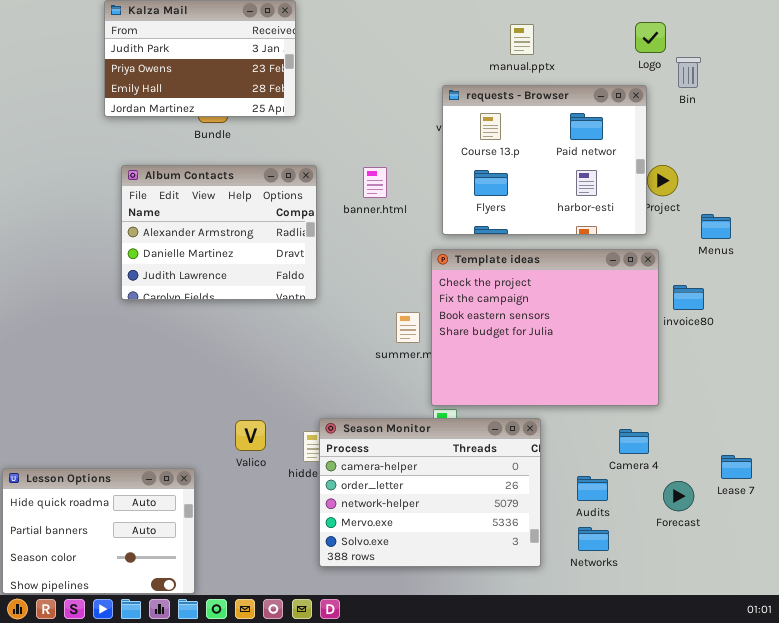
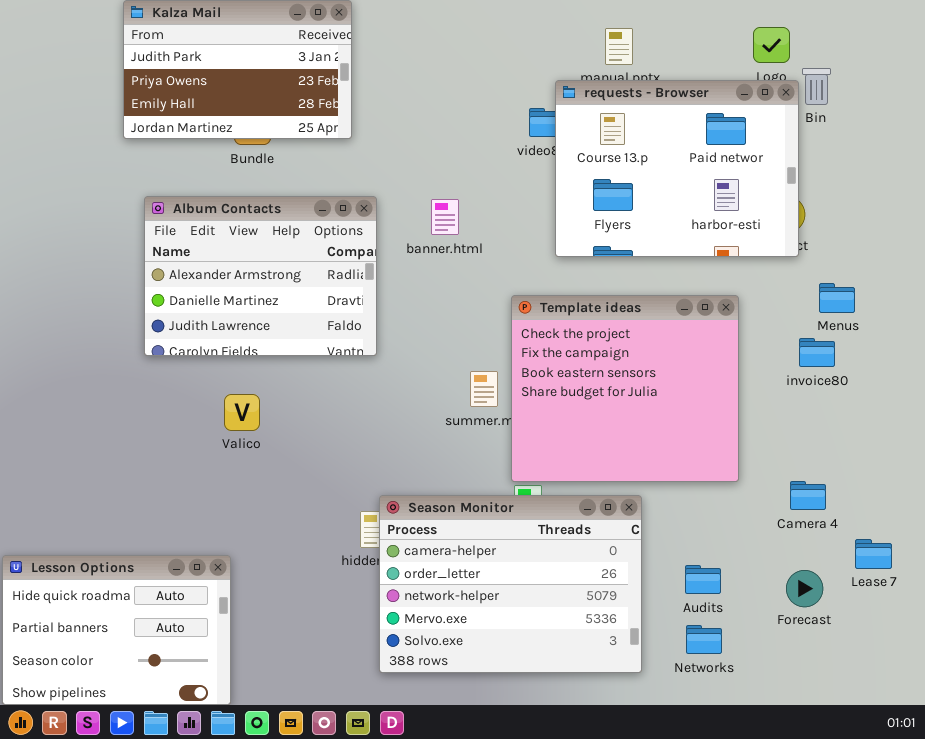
requests - Browser: [442,85,647,235] -> [555,80,799,257], moved
Menus: [701,214,731,239] -> [819,283,855,313], moved
Template ideas: [431,249,659,406] -> [511,295,739,482], resized
Valico: [235,420,266,451] -> [224,394,260,431], moved
Camera 4: [619,429,649,454] -> [790,481,826,510], moved

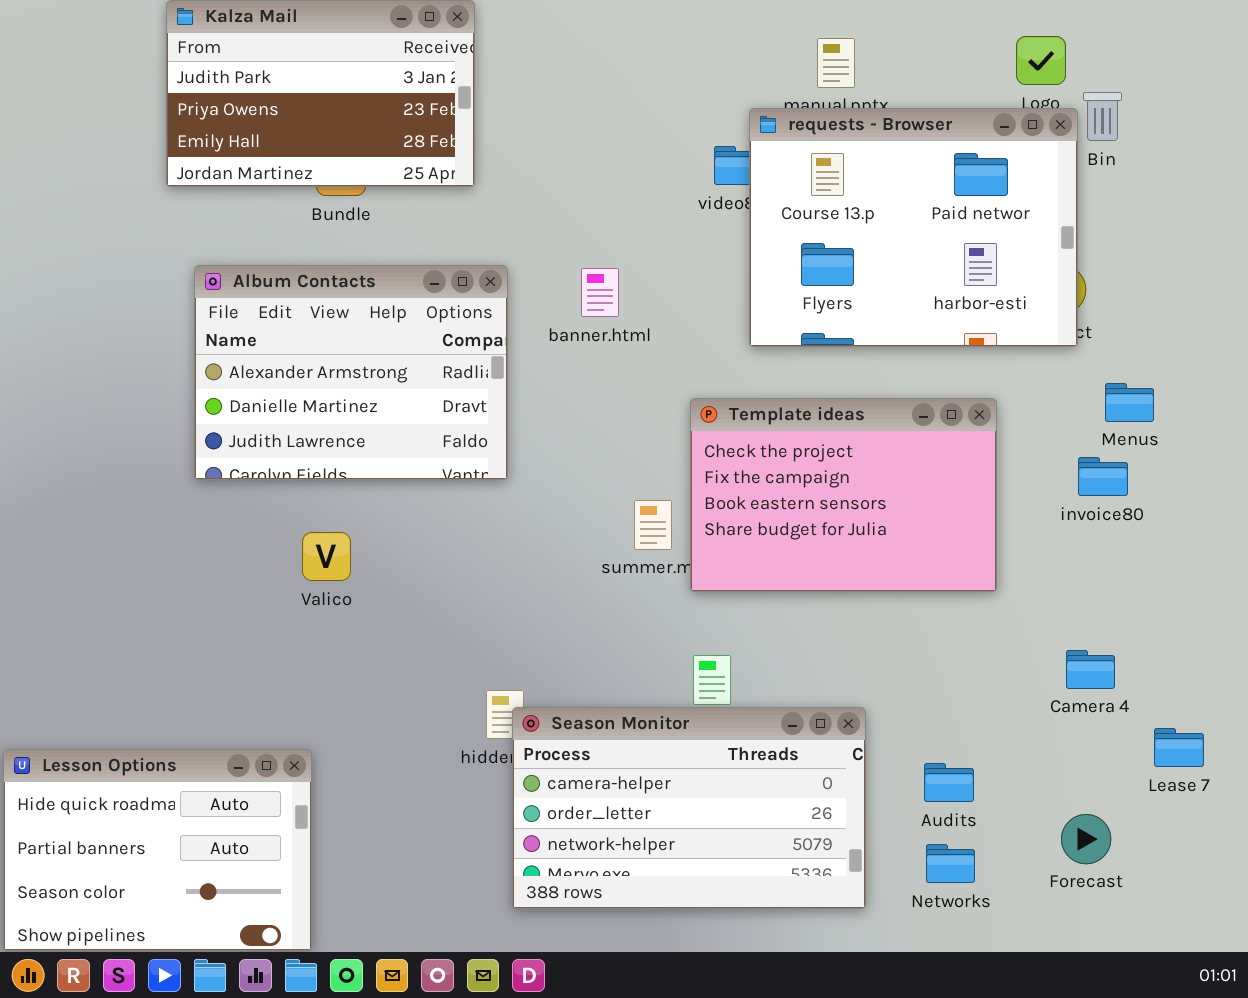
Template ideas: [511,295,739,482] -> [690,398,997,592], resized
Season Monitor: [379,495,642,673] -> [512,707,866,909], resized
Forecast: [786,570,823,607] -> [1061,814,1111,864], moved

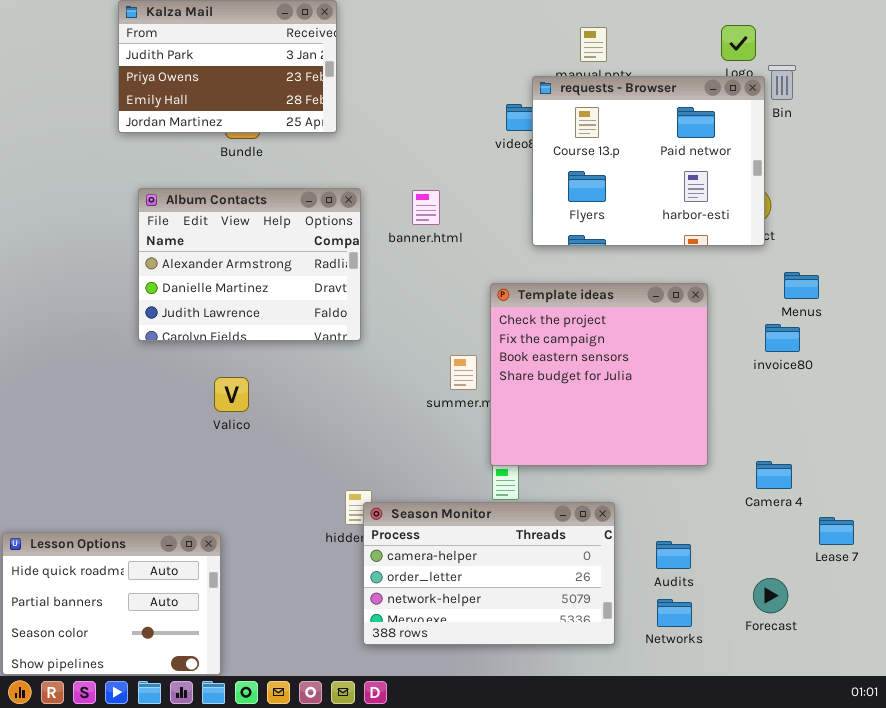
Template ideas: [690,398,997,592] -> [490,283,708,466], resized

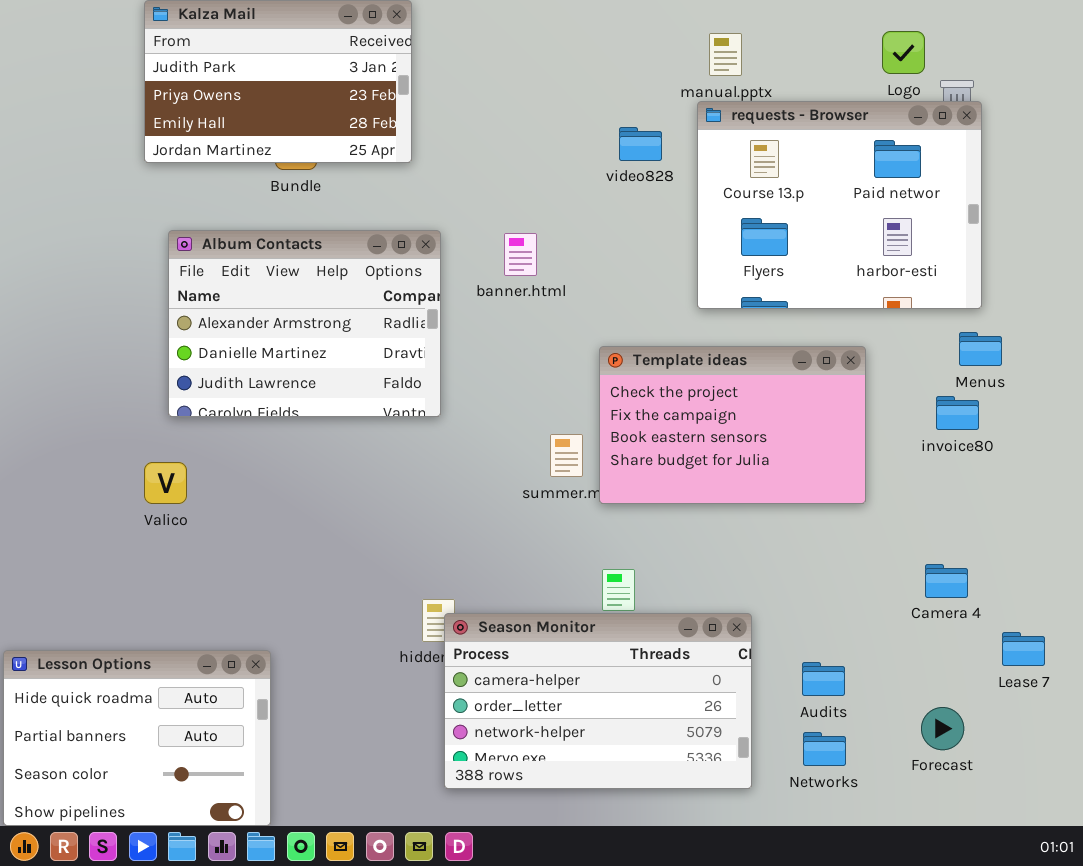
requests - Browser: [532,76,765,246] -> [697,101,982,309], moved
Template ideas: [490,283,708,466] -> [599,346,866,504], resized
Valico: [214,377,249,412] -> [144,462,187,504], moved

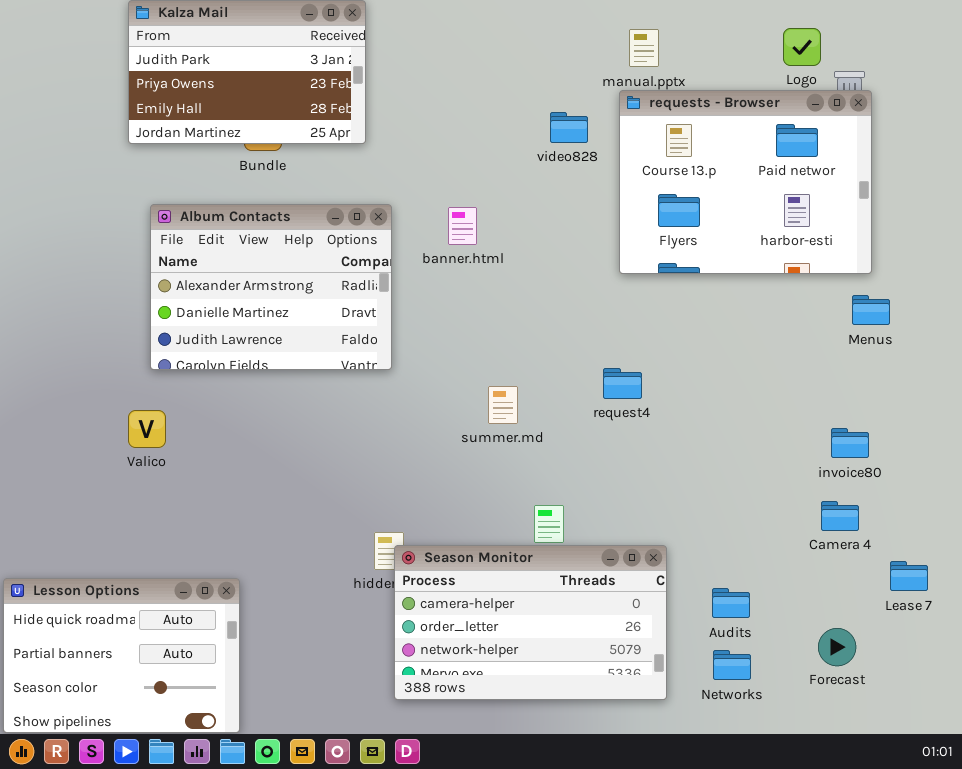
Template ideas: [599,346,866,504] -> none, closed
invoice80: [936,396,979,430] -> [831,428,869,458], moved

